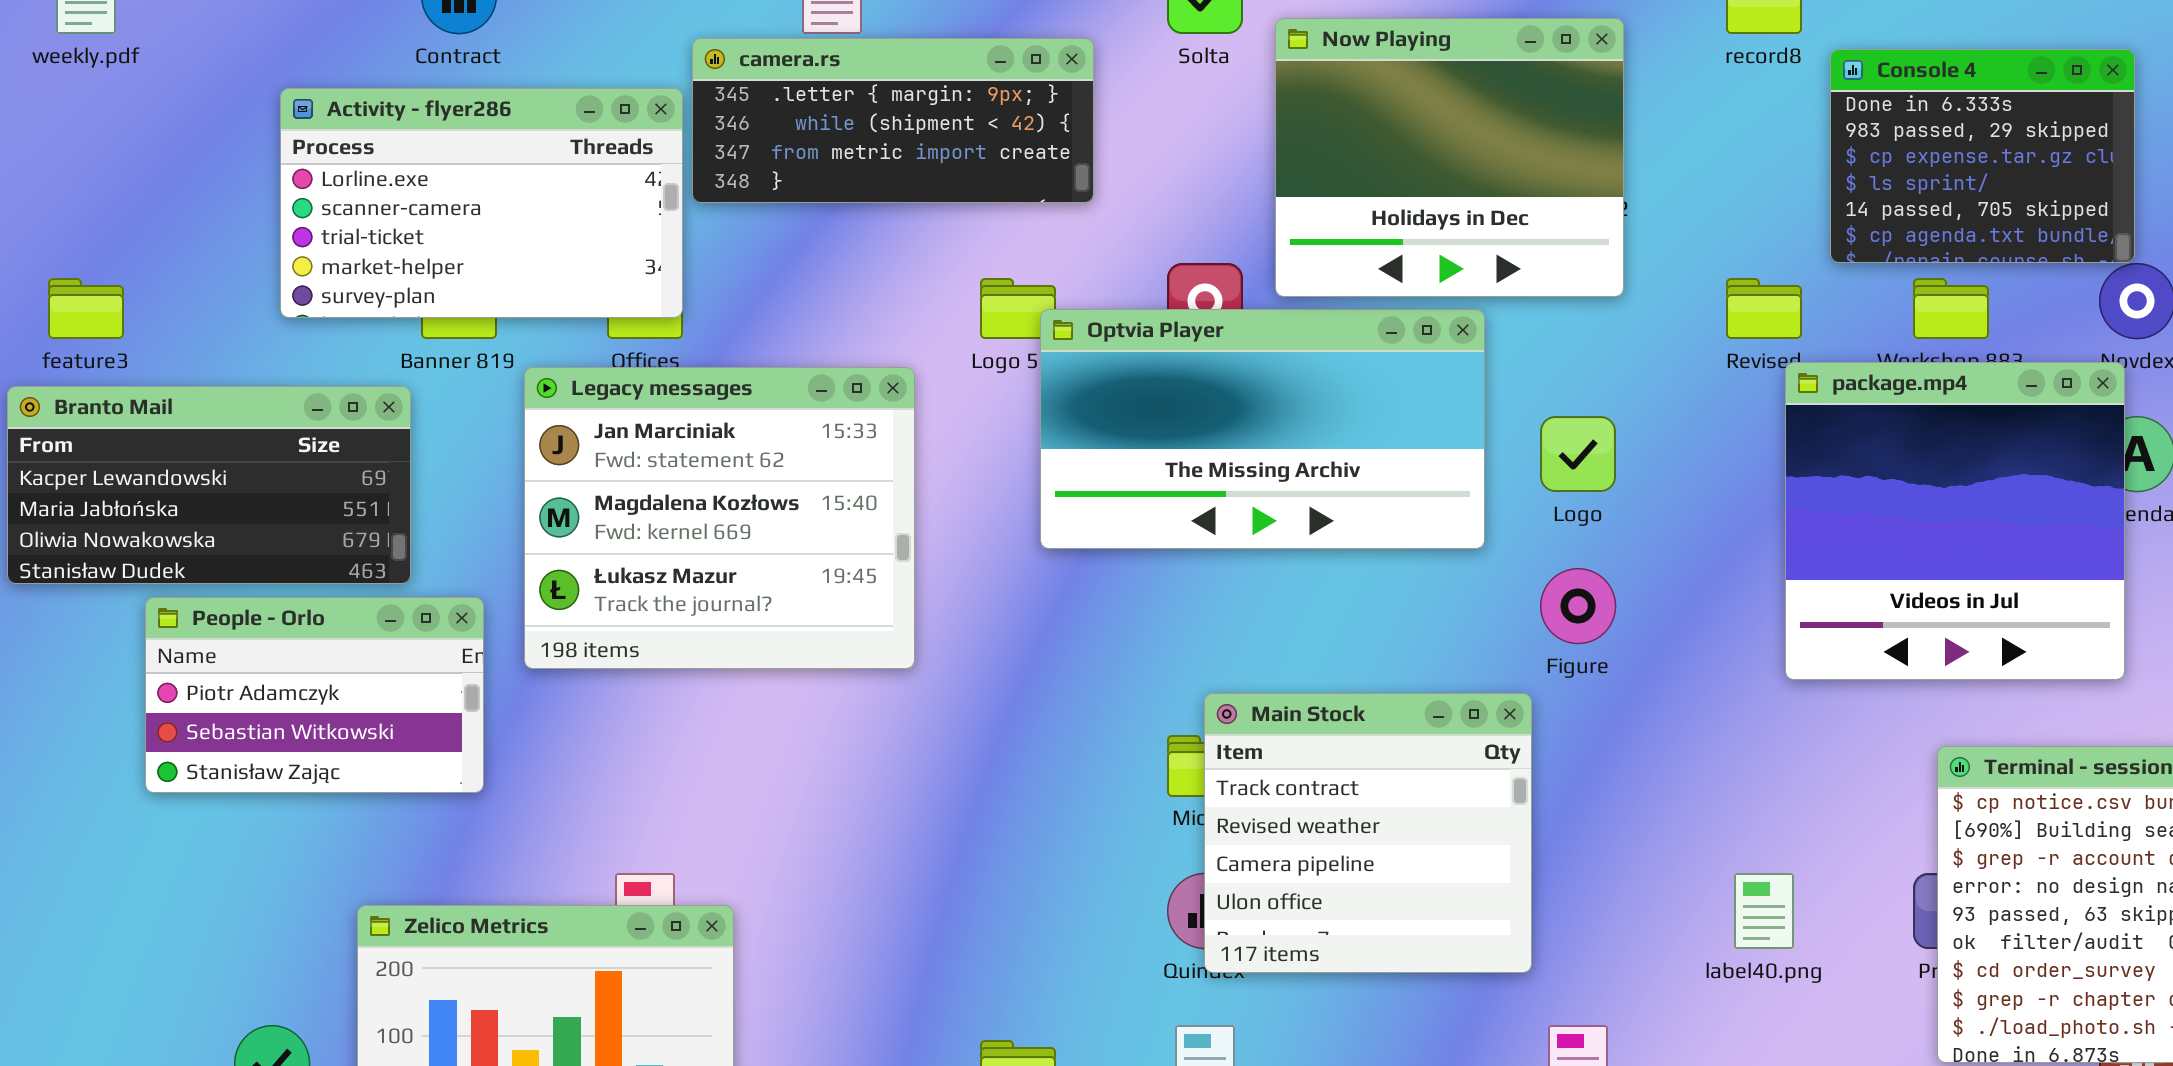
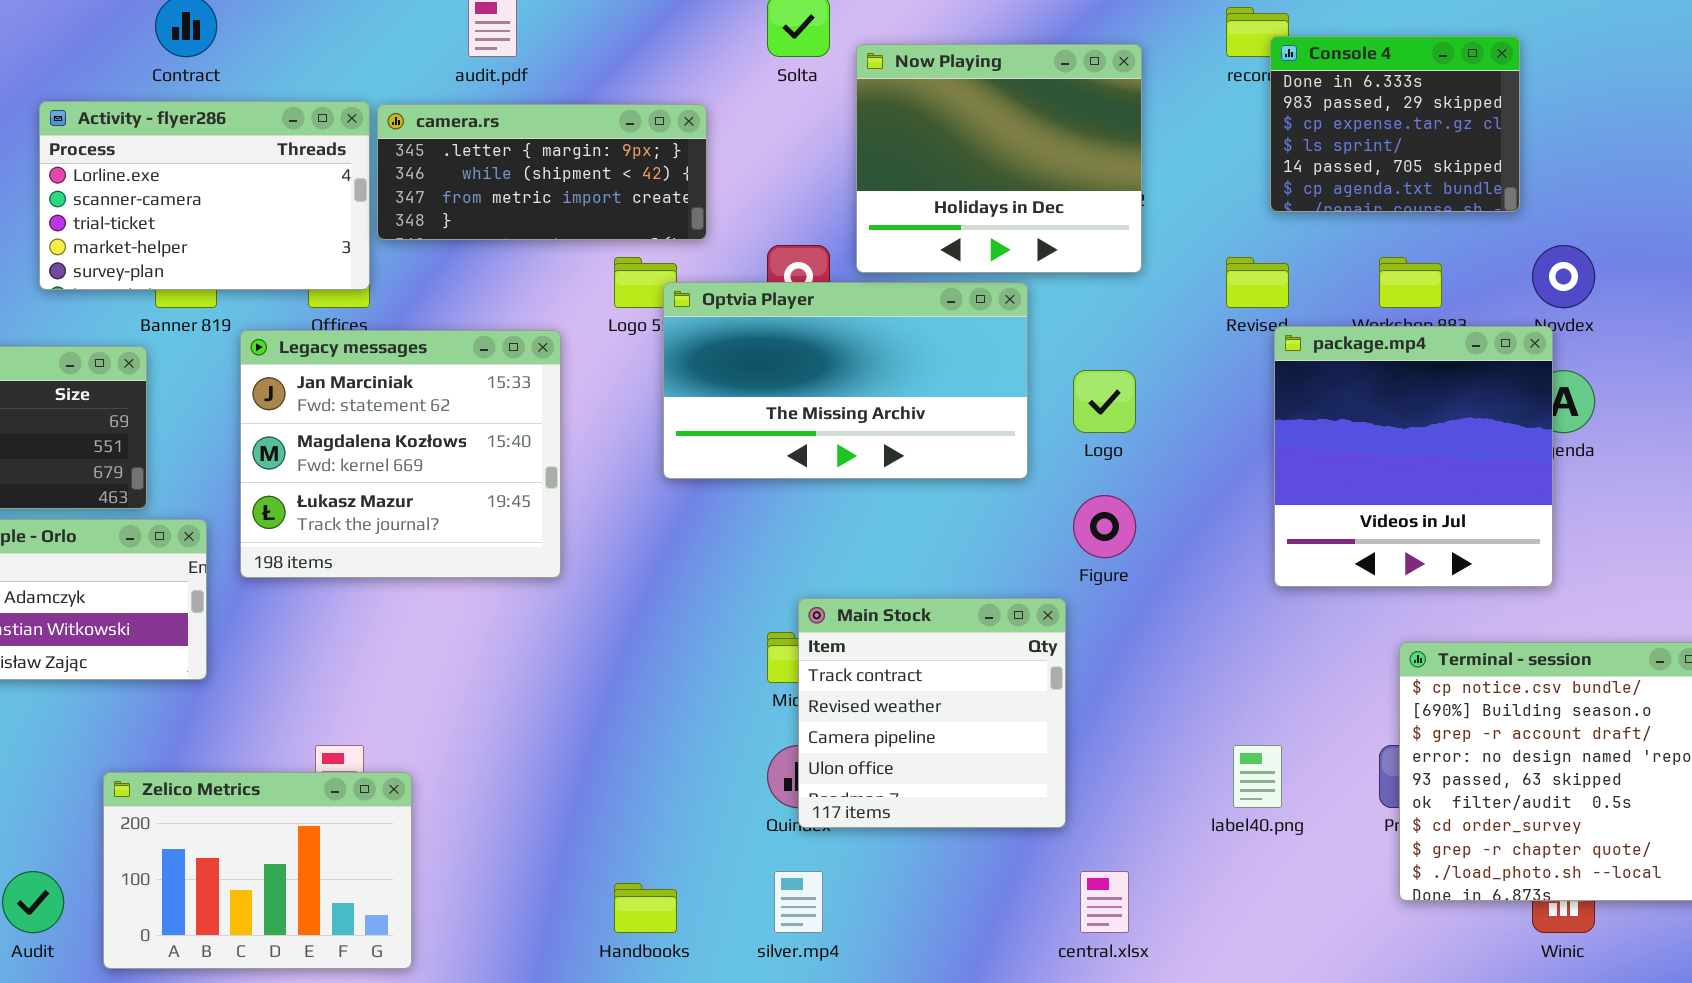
camera.rs: [692,38,1094,203] -> [377,104,707,240], moved
Console 4: [1830,49,2135,263] -> [1270,36,1520,212], moved

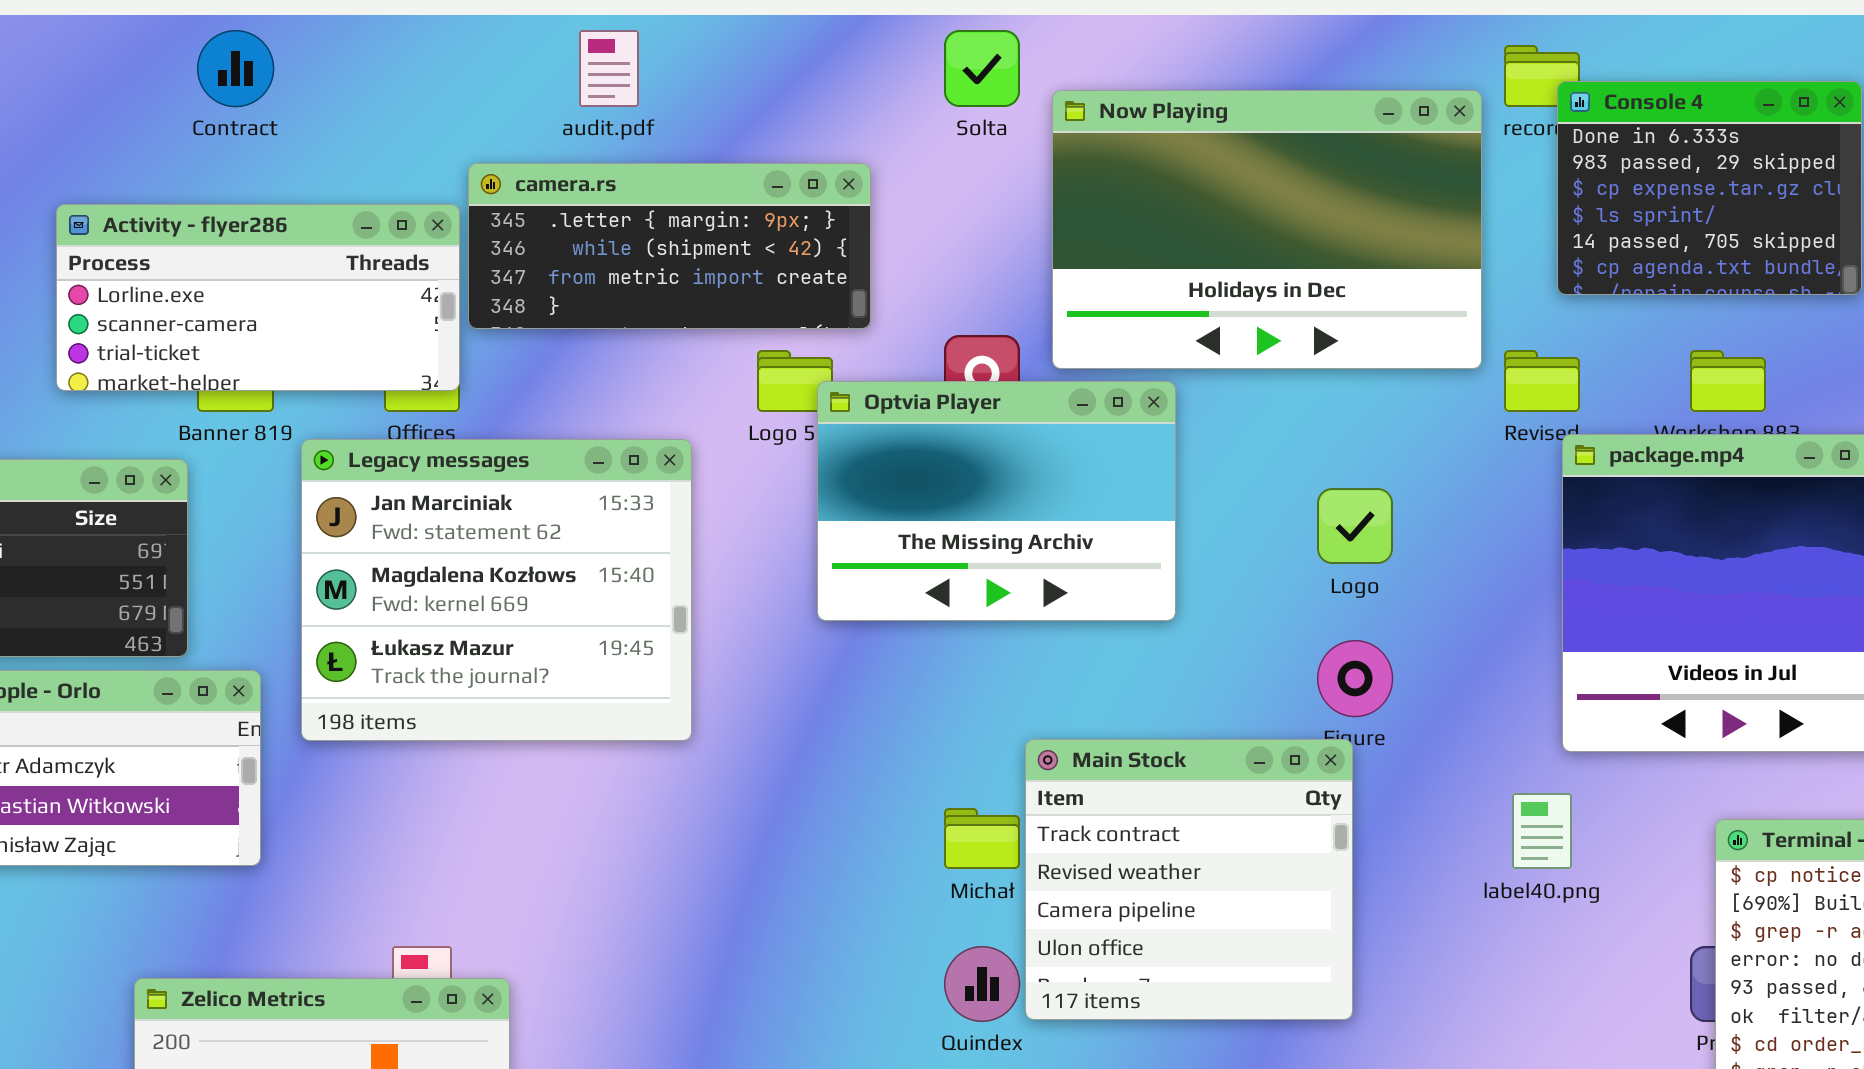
Now Playing: [856,44,1142,273] -> [1052,90,1482,369], resized
Activity - flyer286: [39,101,370,290] -> [56,204,460,391], resized
Optvia Player: [663,282,1028,479] -> [817,381,1176,621], resized
Main Stock: [798,598,1066,828] -> [1025,739,1353,1020], moved
label40.png: [1233,745,1282,808] -> [1512,793,1572,869], moved

